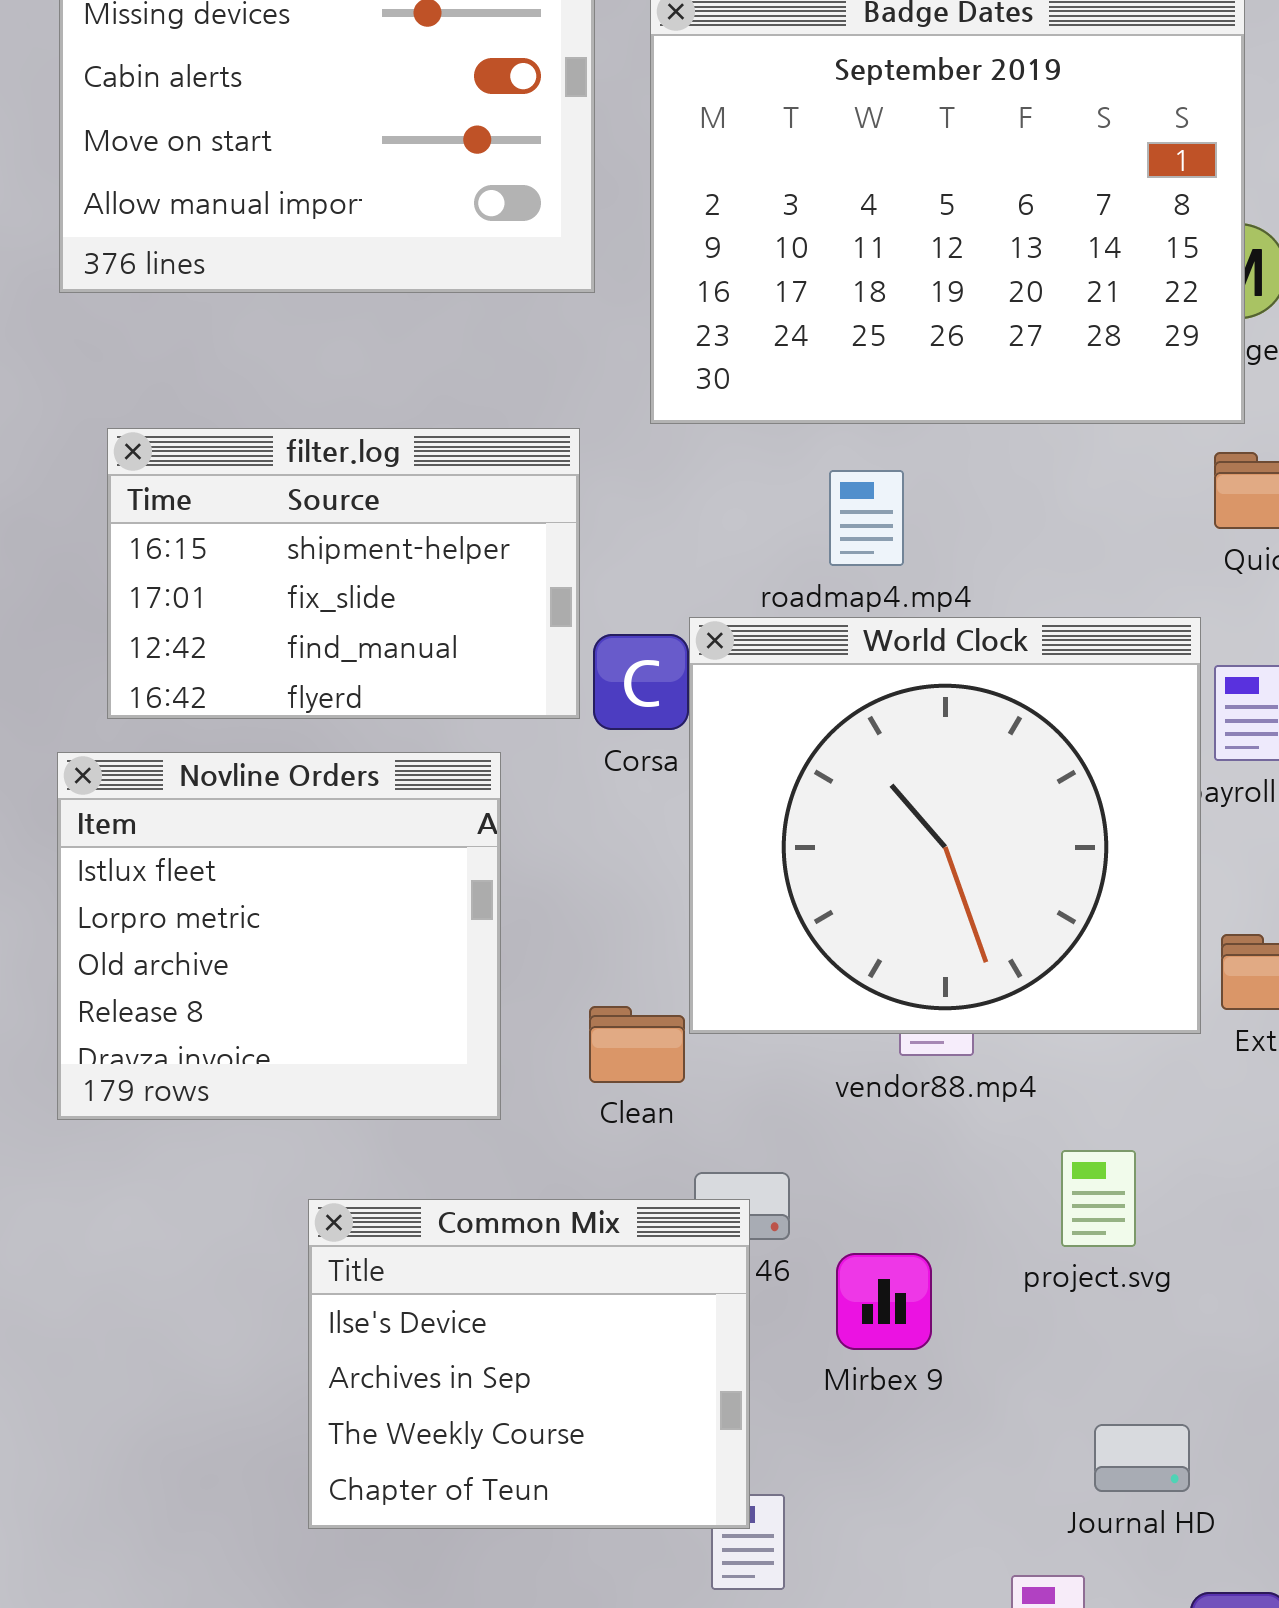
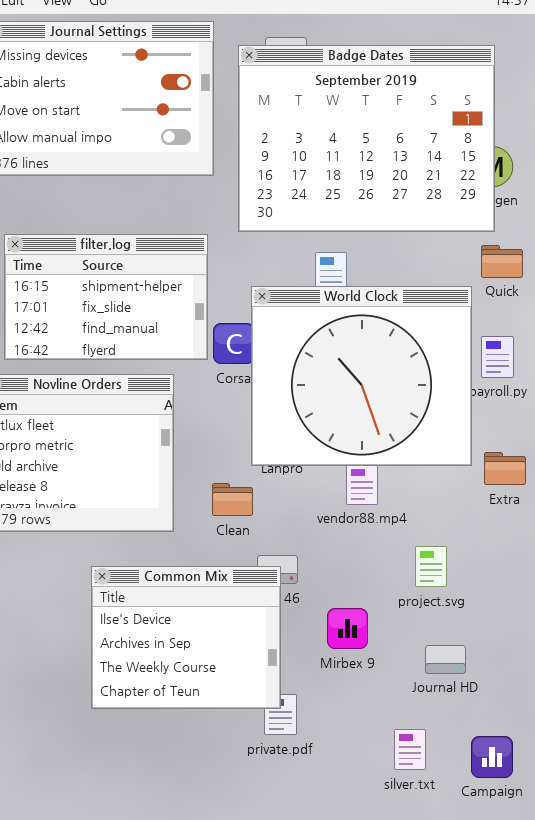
World Clock: [689,617,1201,1034] -> [251,286,472,466], moved
Mirbex 9: [836,1253,932,1350] -> [327,608,368,649], moved
Journal HD: [1094,1424,1190,1492] -> [425,645,466,674], moved

